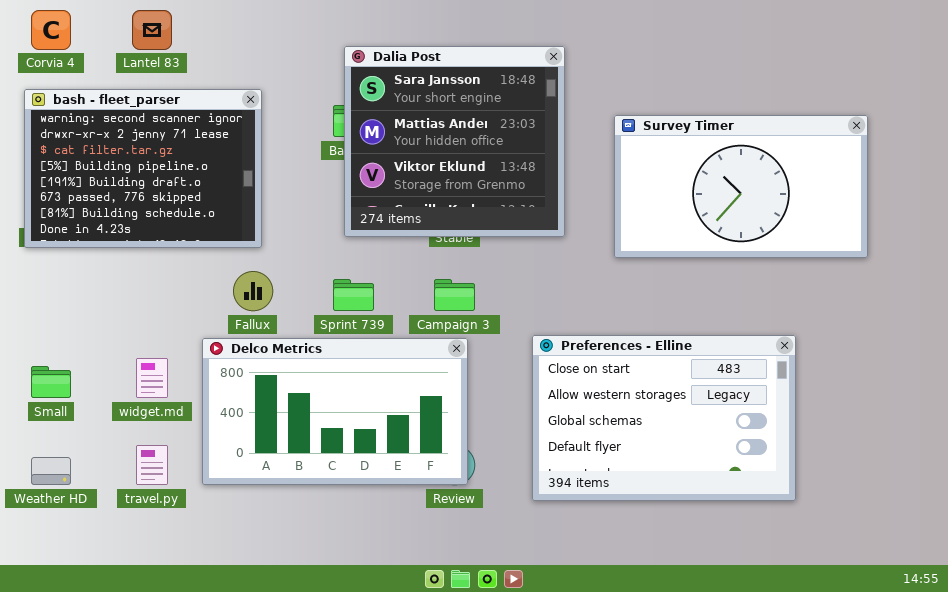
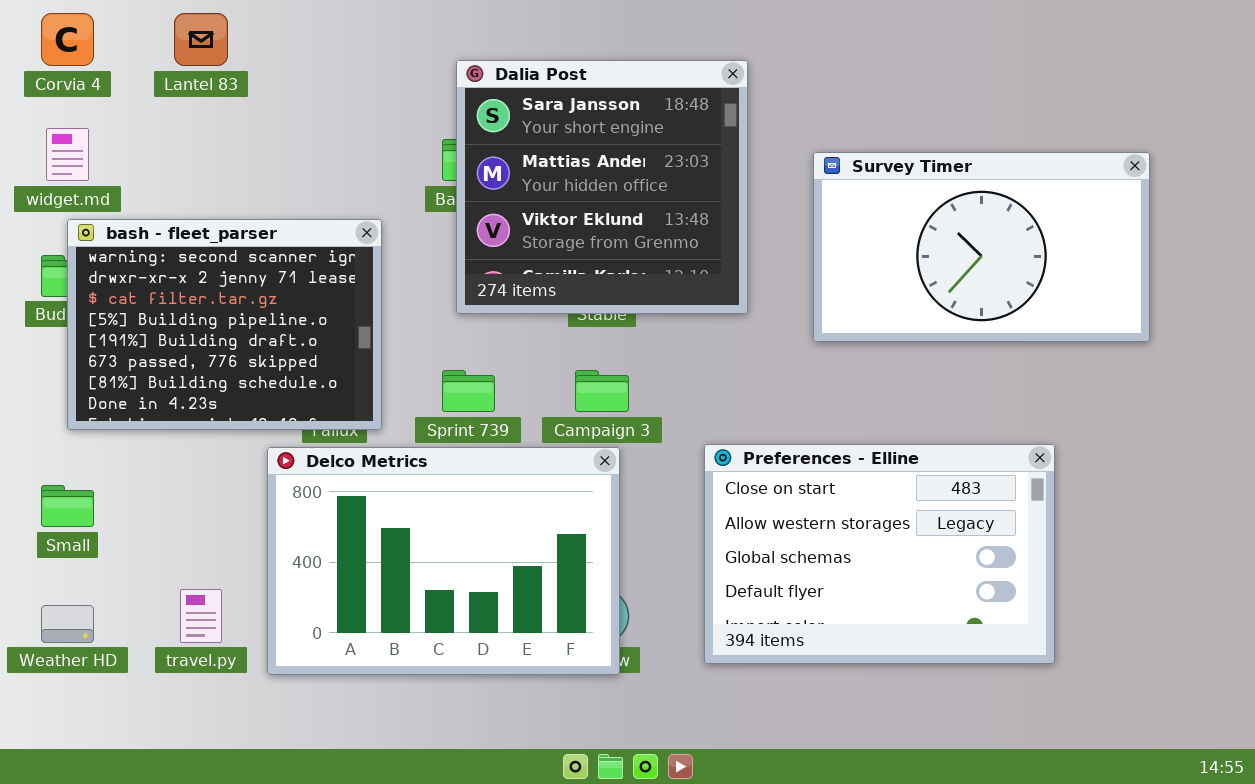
bash - fleet_parser: [24,89,262,248] -> [67,219,382,430], moved
Delco Metrics: [202,338,468,485] -> [267,447,620,675], resized
widget.md: [136,358,168,398] -> [46,128,89,181], moved

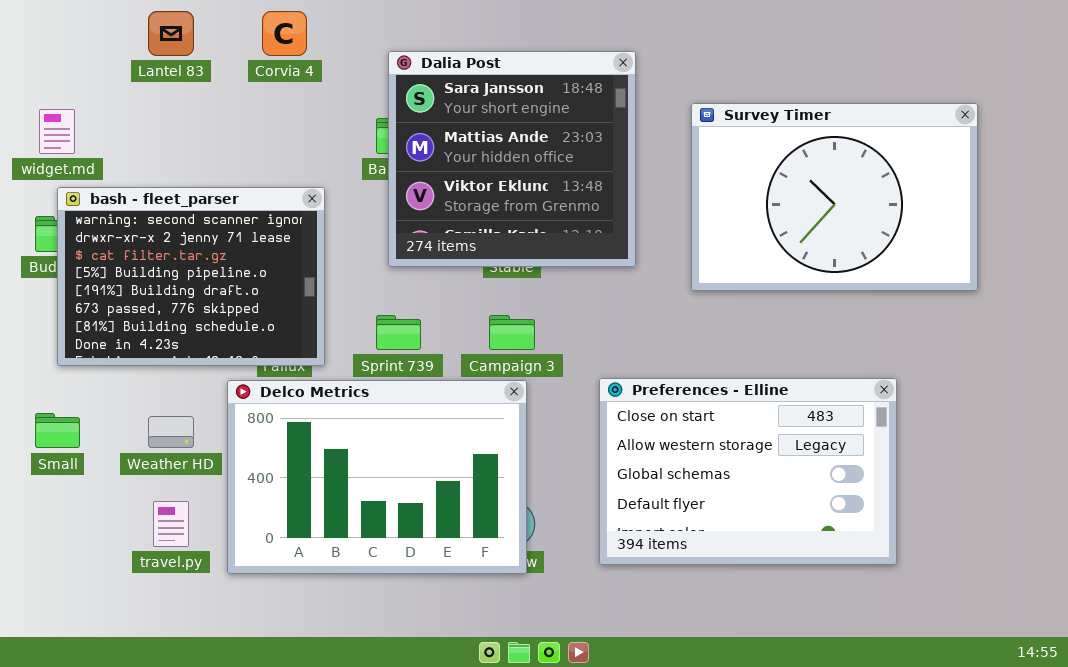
Corvia 4: [41,13,94,66] -> [262,11,307,56], moved
Survey Timer: [813,152,1150,342] -> [691,103,978,291], resized
Weather HD: [41,605,94,643] -> [148,416,194,448], moved

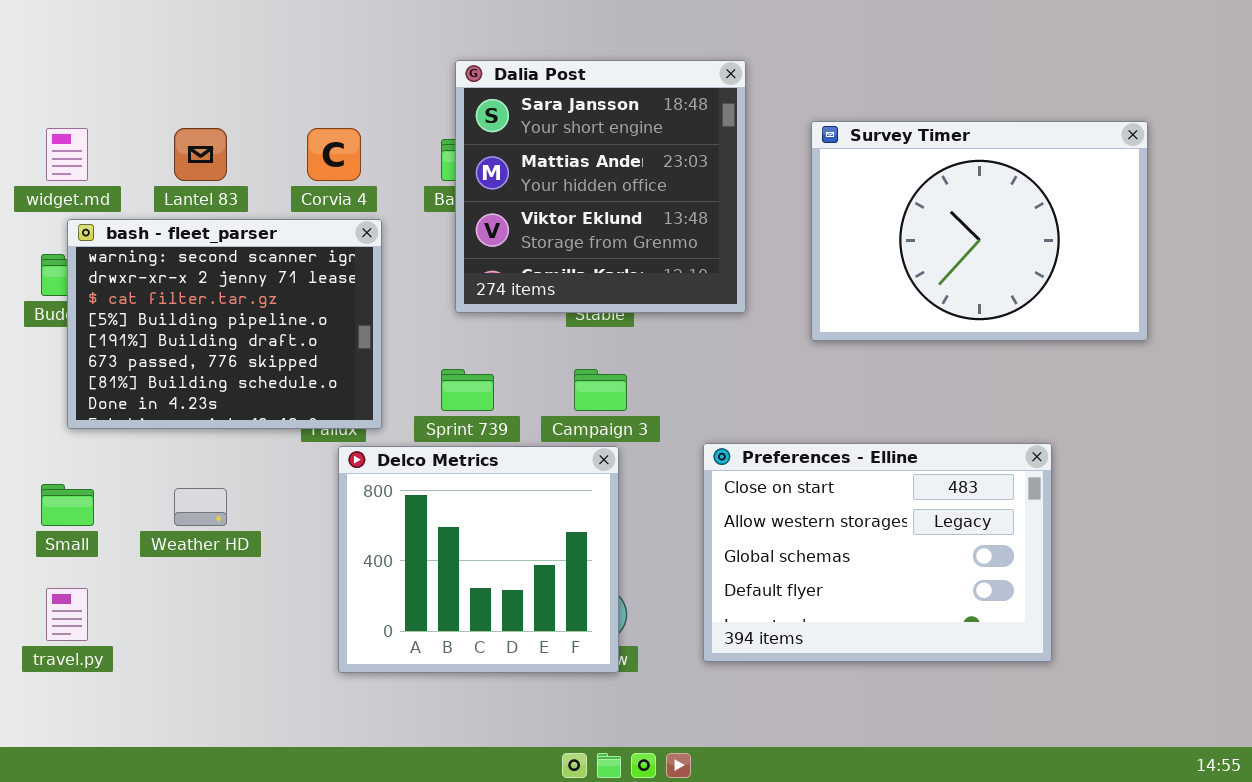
Lantel 83: [148,11,194,56] -> [174,128,227,181], moved
Corvia 4: [262,11,307,56] -> [307,128,361,181], moved
Delco Metrics: [227,380,527,574] -> [338,446,619,673], resized
travel.py: [153,501,189,547] -> [46,588,88,641], moved

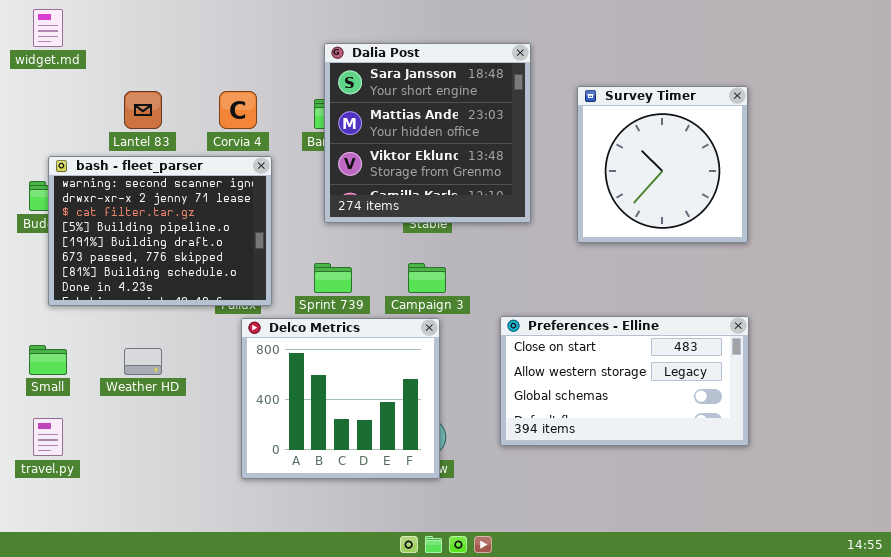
Survey Timer: [811,121,1148,341] -> [577,86,748,243], resized
widget.md: [46,128,88,181] -> [33,9,63,47], moved
Preferences - Elline: [703,443,1052,662] -> [500,316,749,446], resized

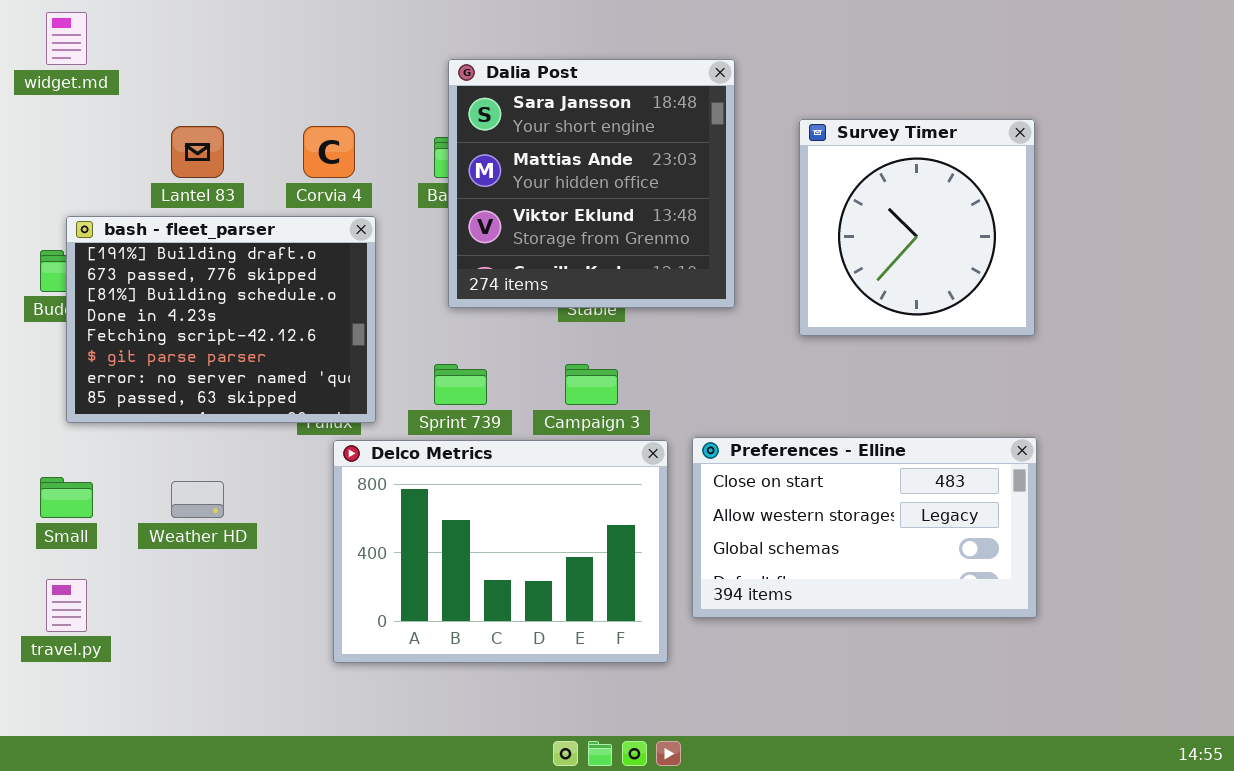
bash - fleet_parser: [48,156,272,306] -> [66,216,376,423], scrolled down 4 rows
Delco Metrics: [241,318,440,479] -> [333,440,668,663], resized

